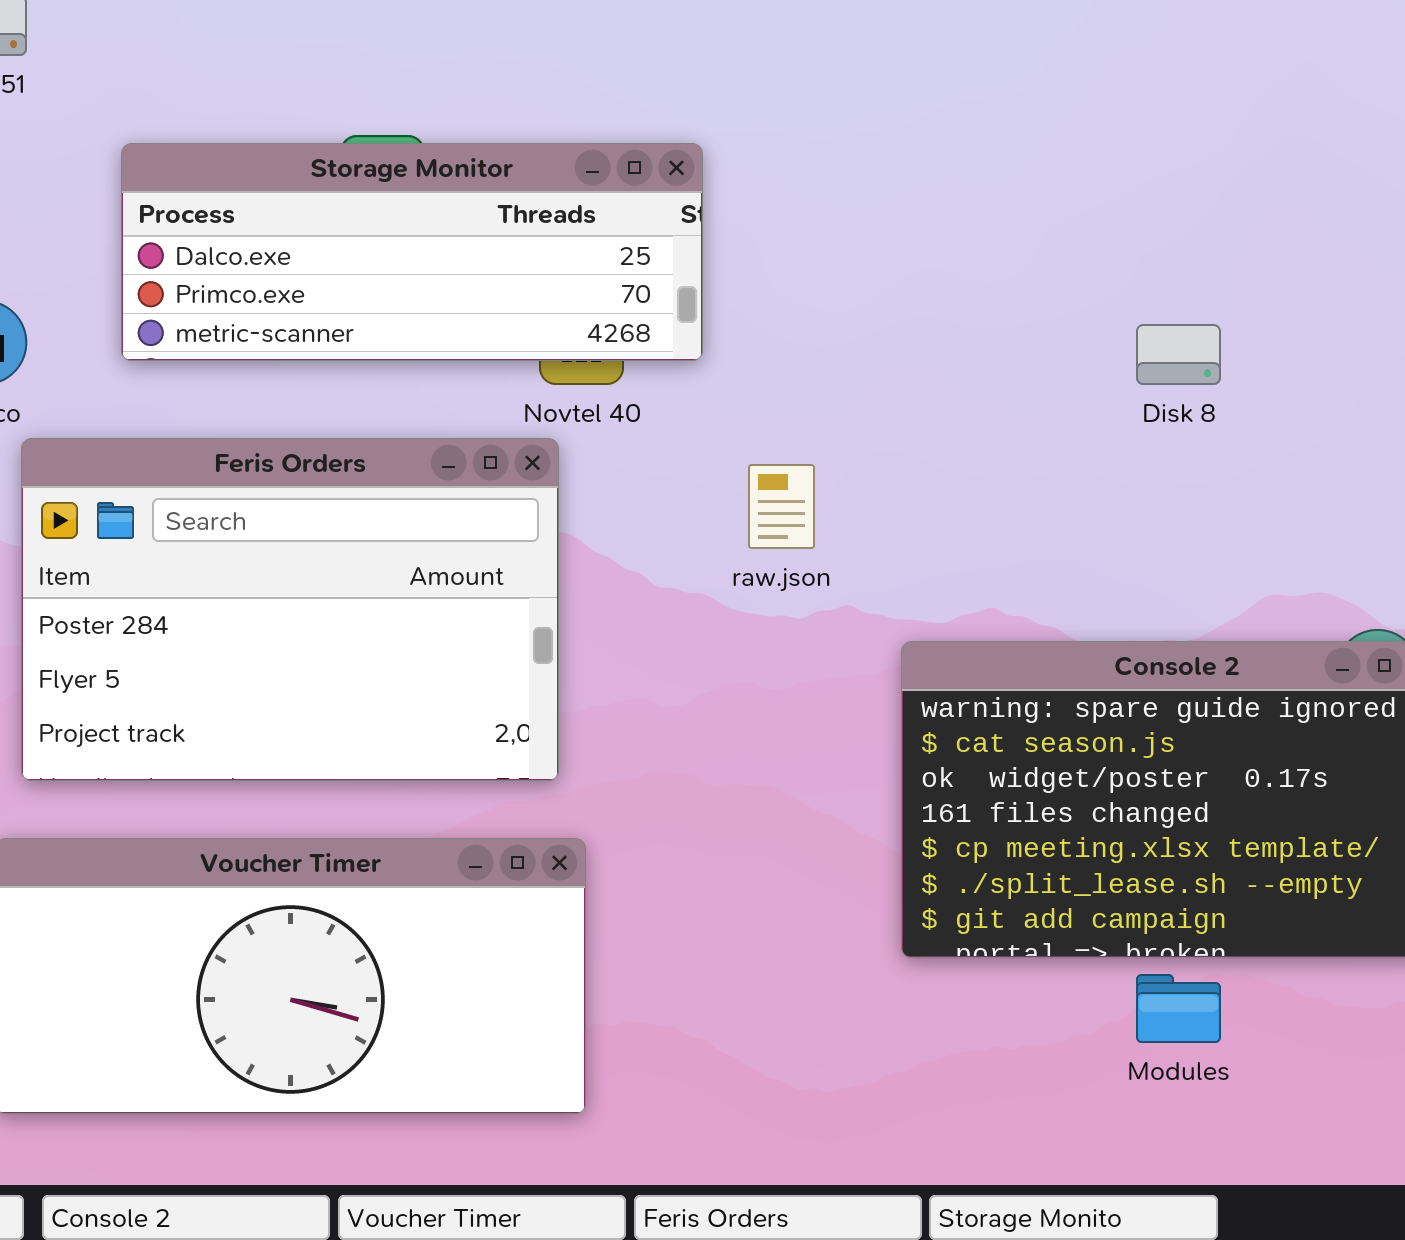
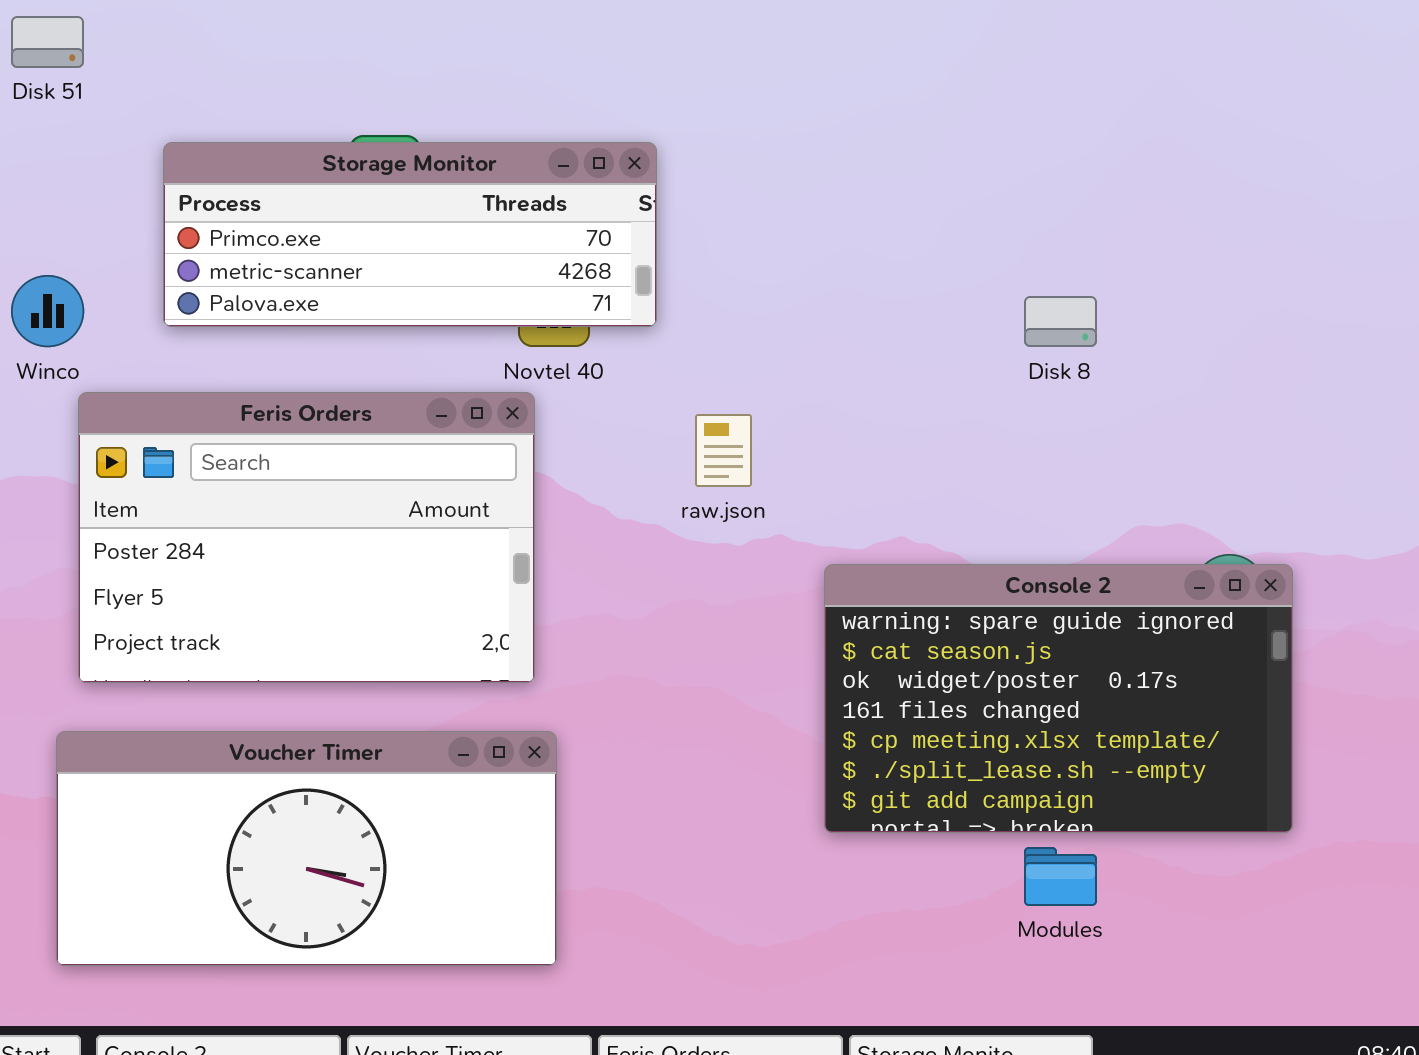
Storage Monitor: [121,143,703,361] -> [163,142,657,327], scrolled down 1 row

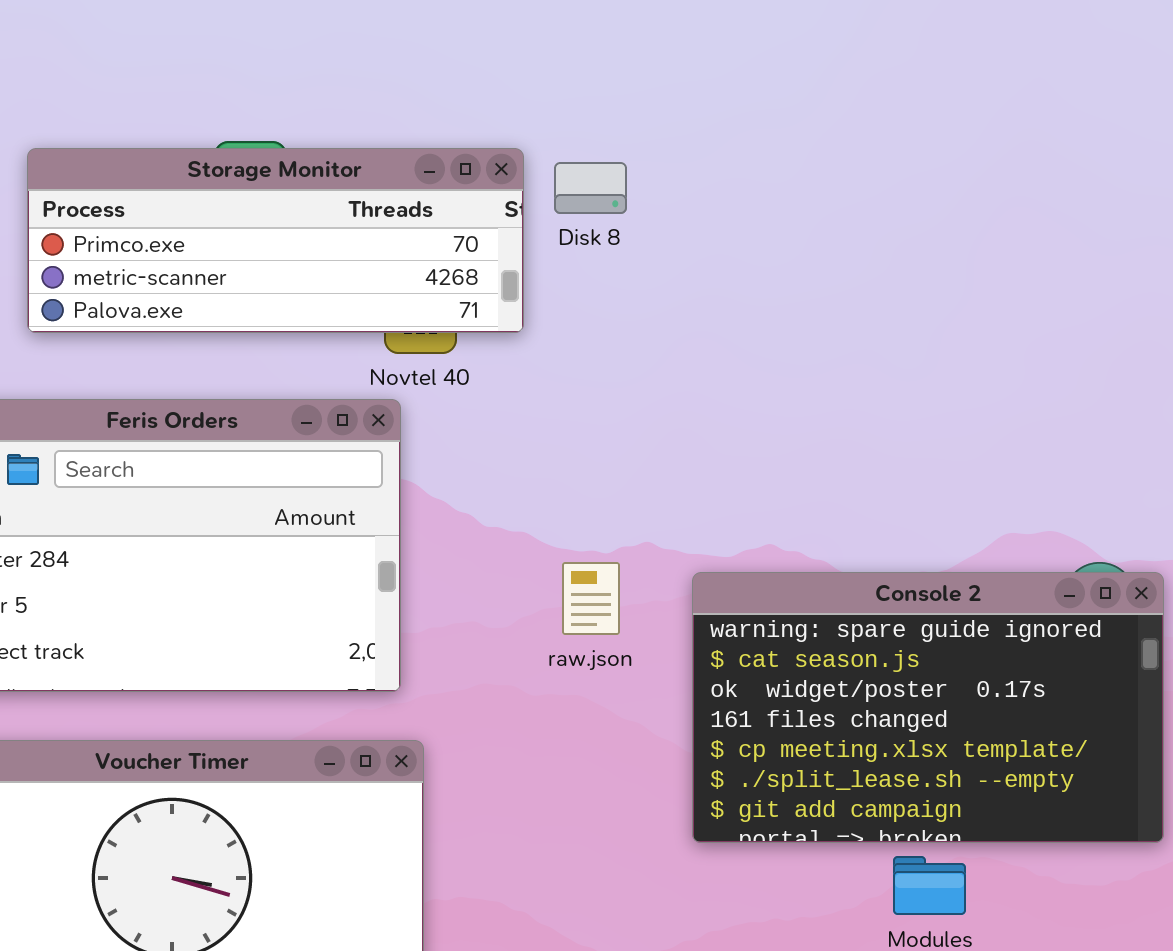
Disk 8: [1024,296,1097,347] -> [554,162,627,214], moved
raw.json: [695,414,752,487] -> [562,562,620,635], moved

